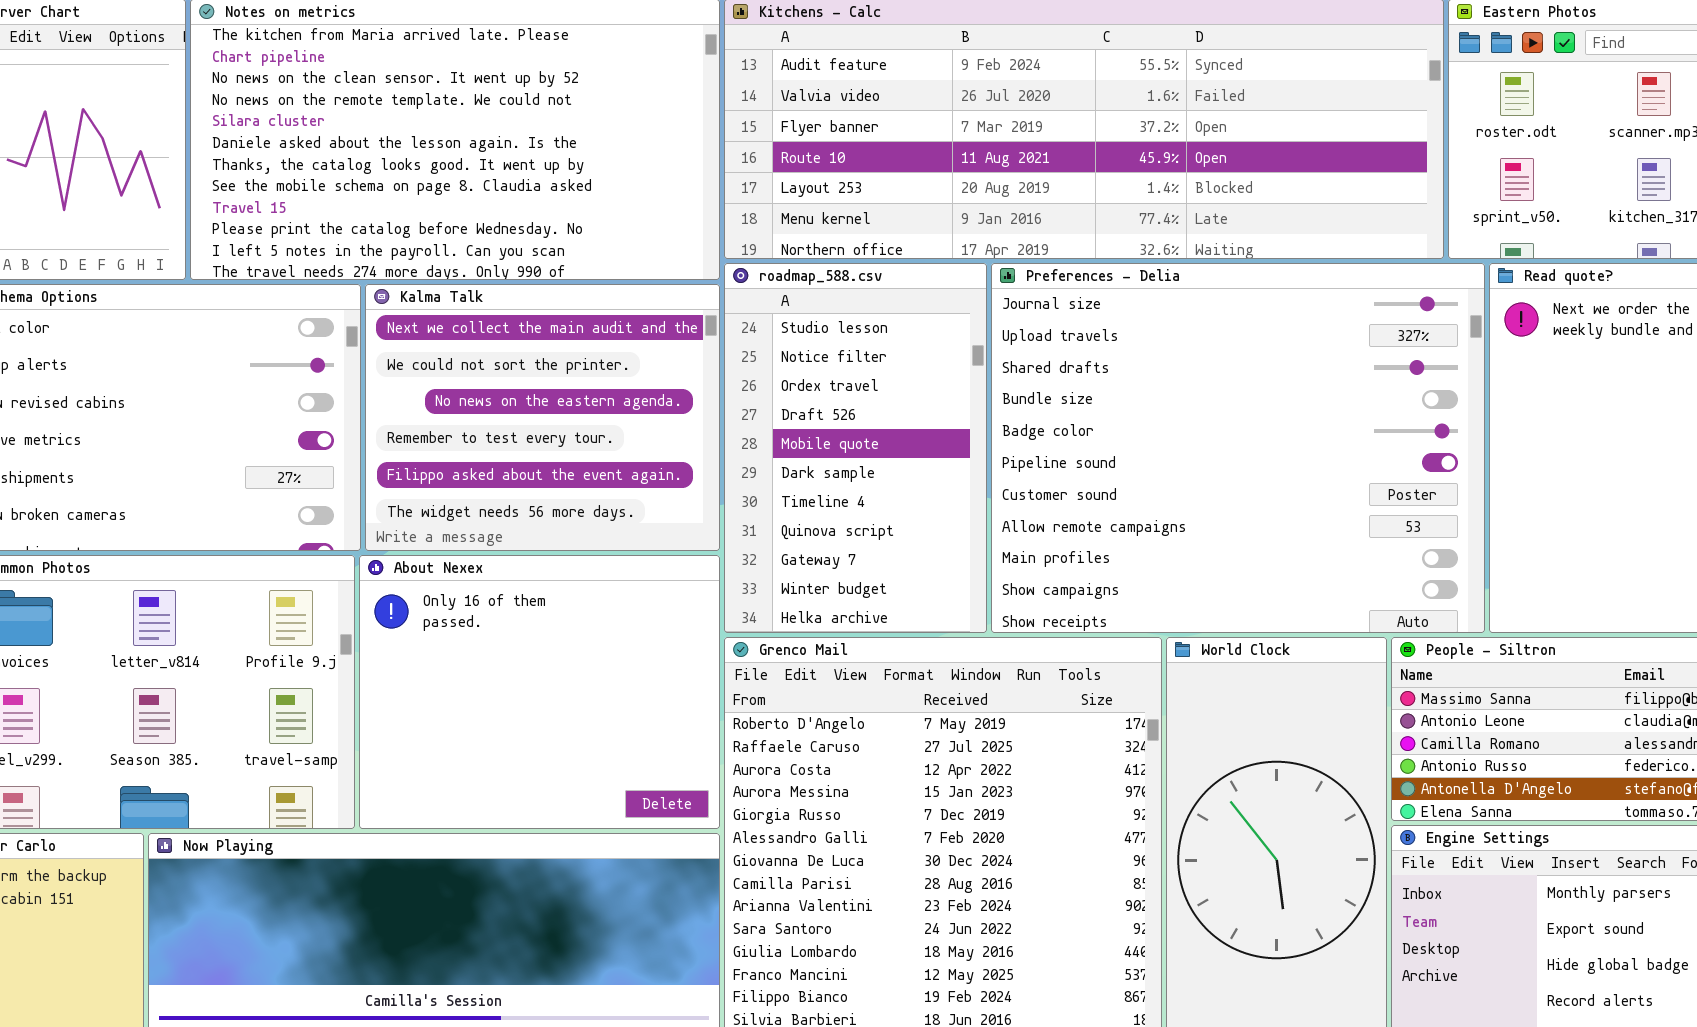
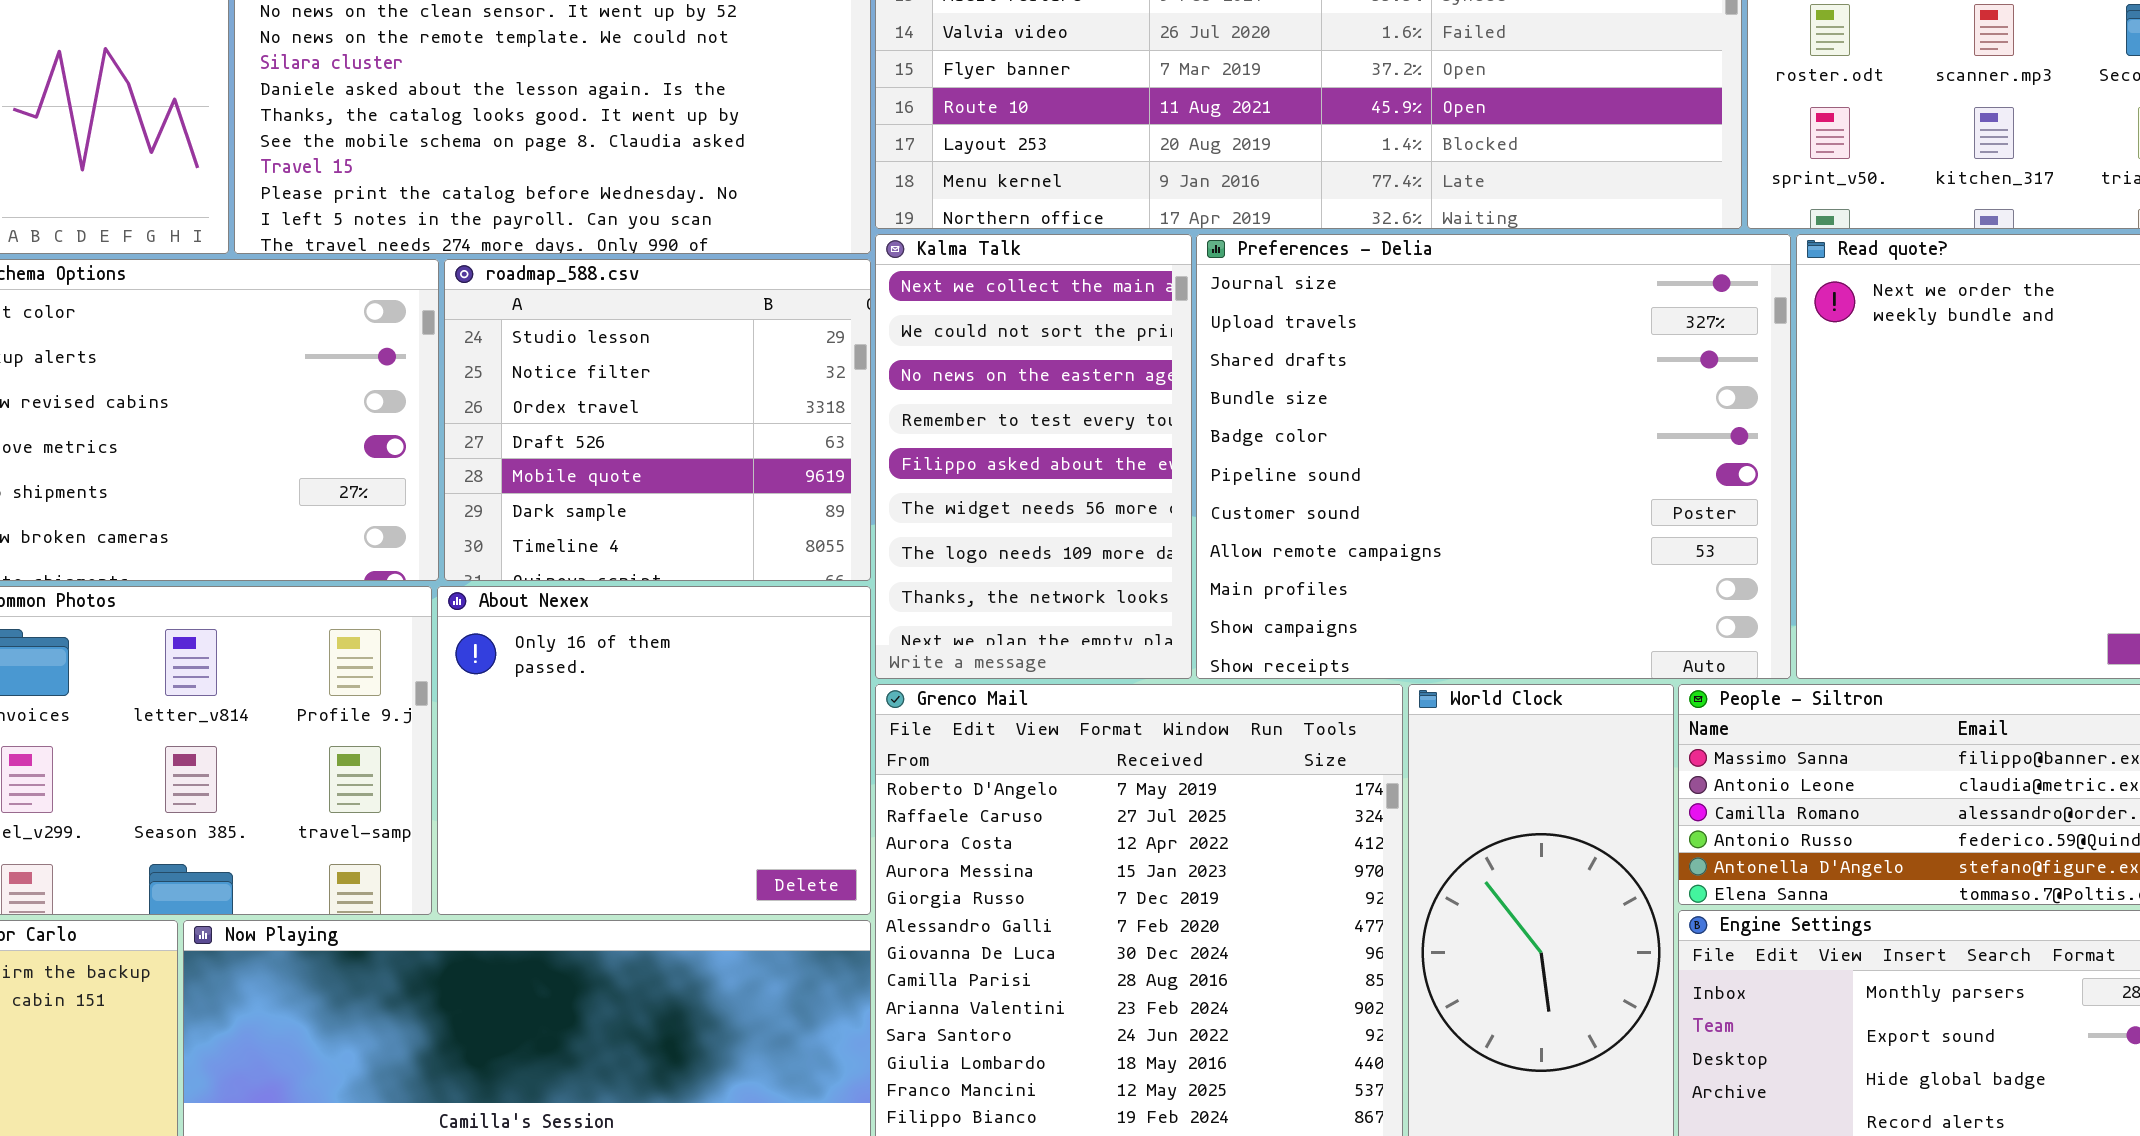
roadmap_588.csv: [724,263,987,633] -> [444,259,871,581], moved, resized
Kalma Talk: [365,284,720,551] -> [875,234,1192,679], moved, resized

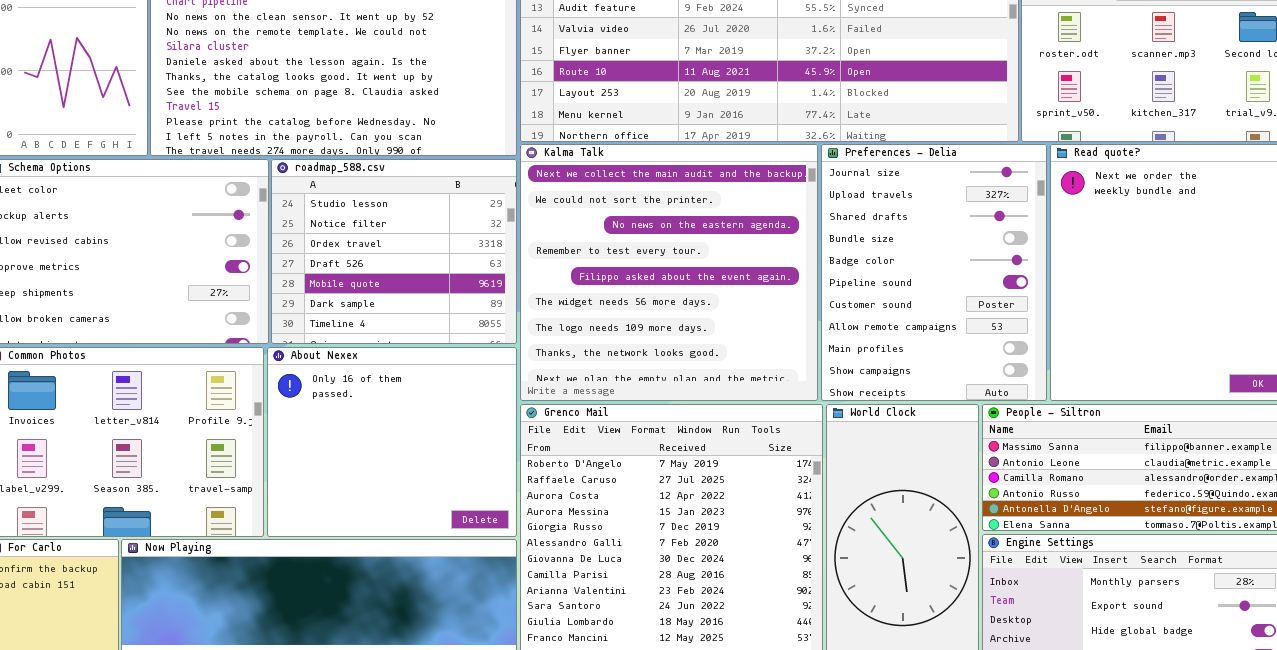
Kalma Talk: [875,234,1192,679] -> [520,144,818,401], resized
Preferences - Delia: [1196,234,1791,679] -> [821,144,1047,401], resized

